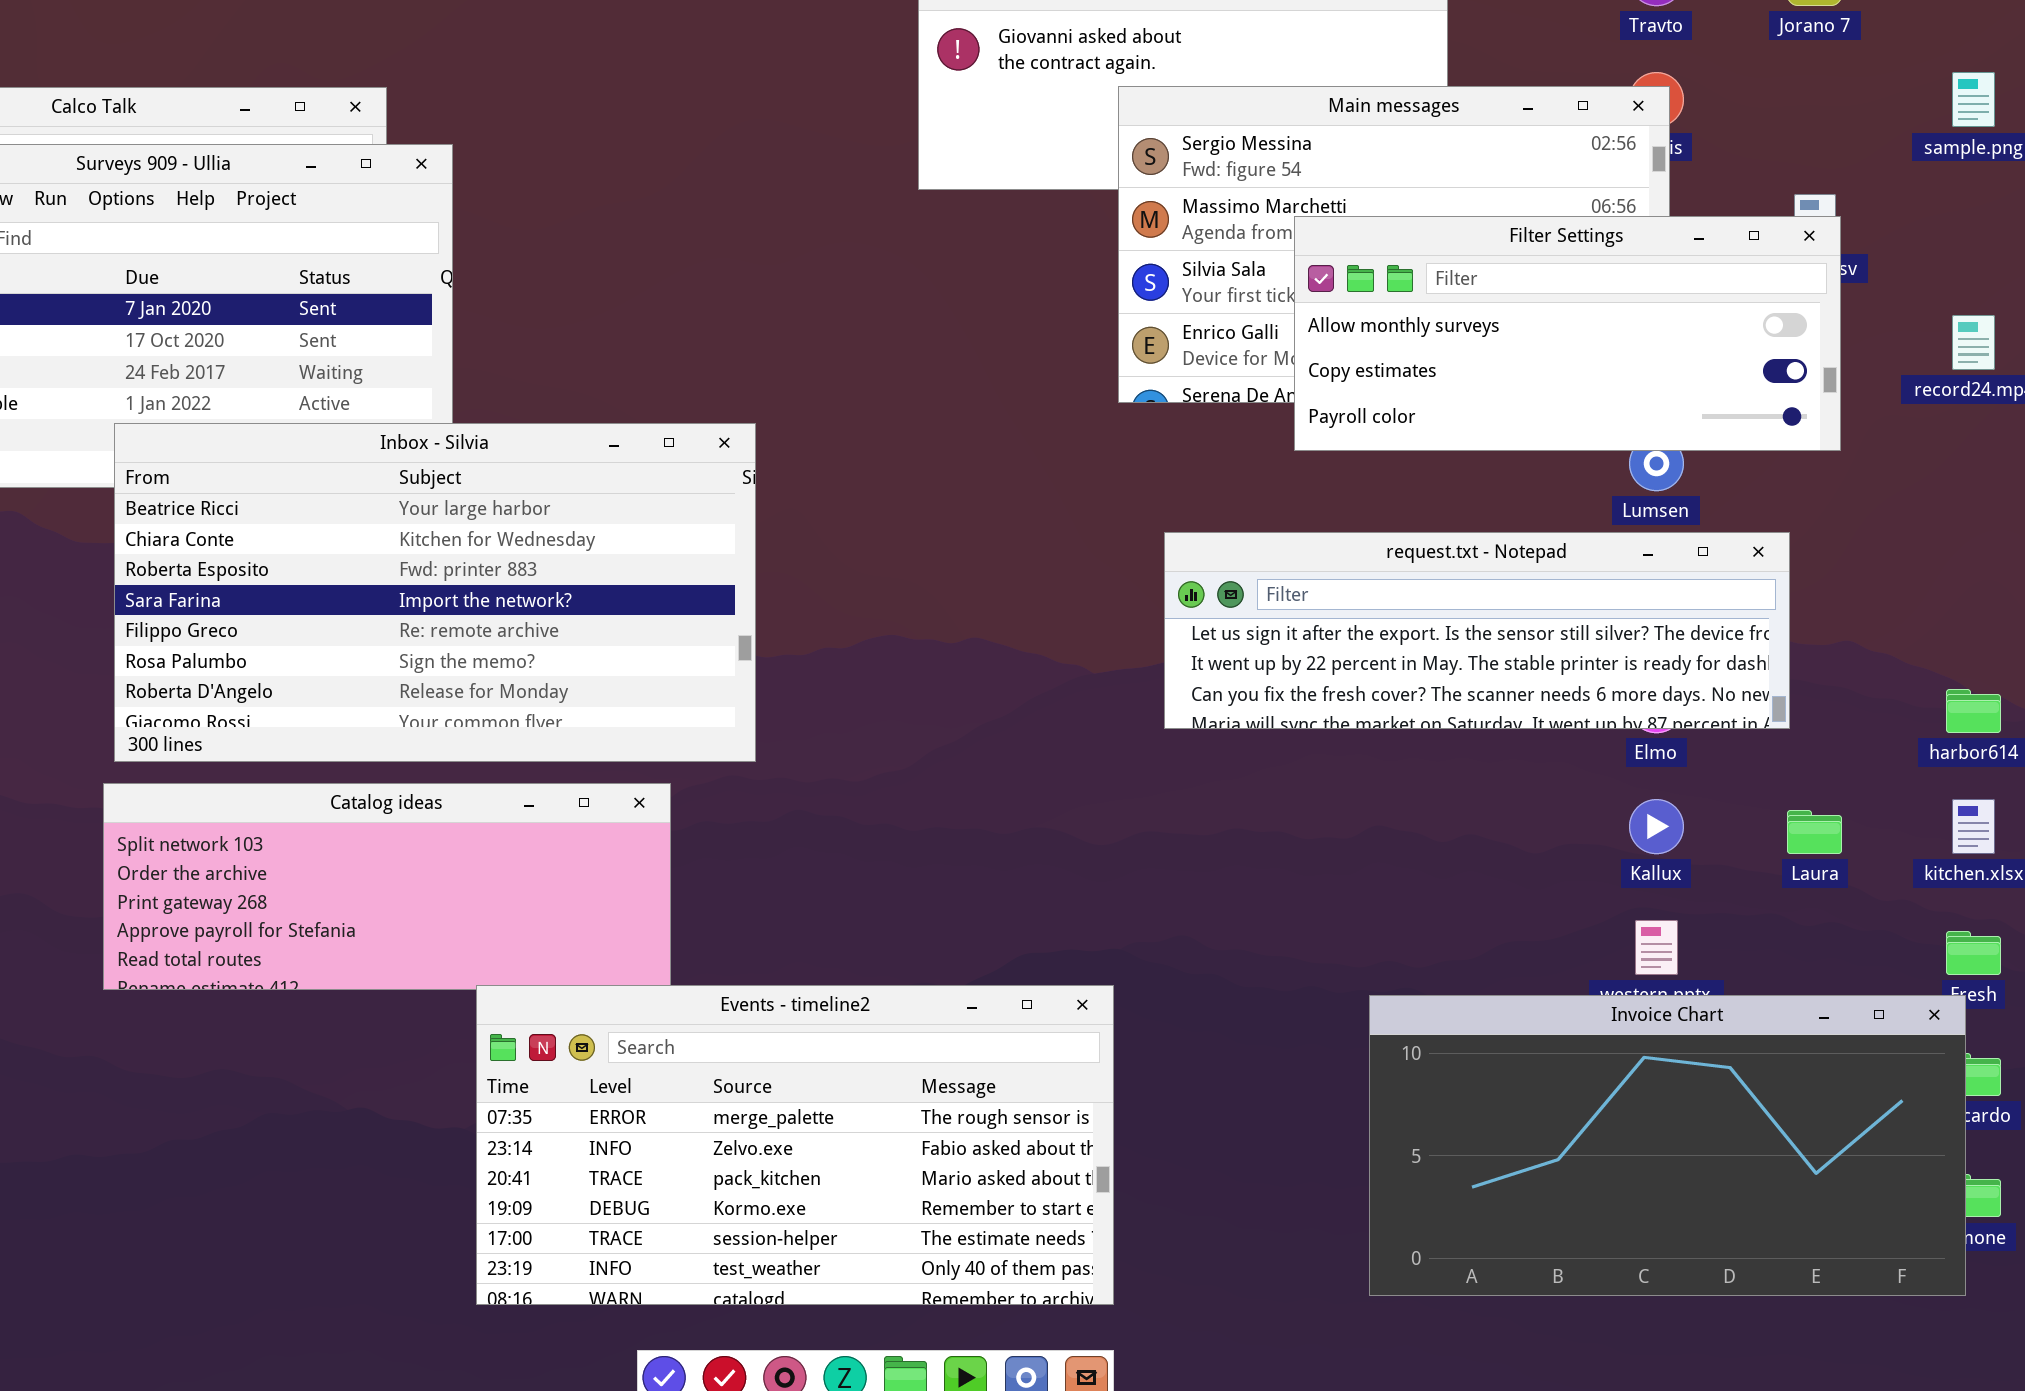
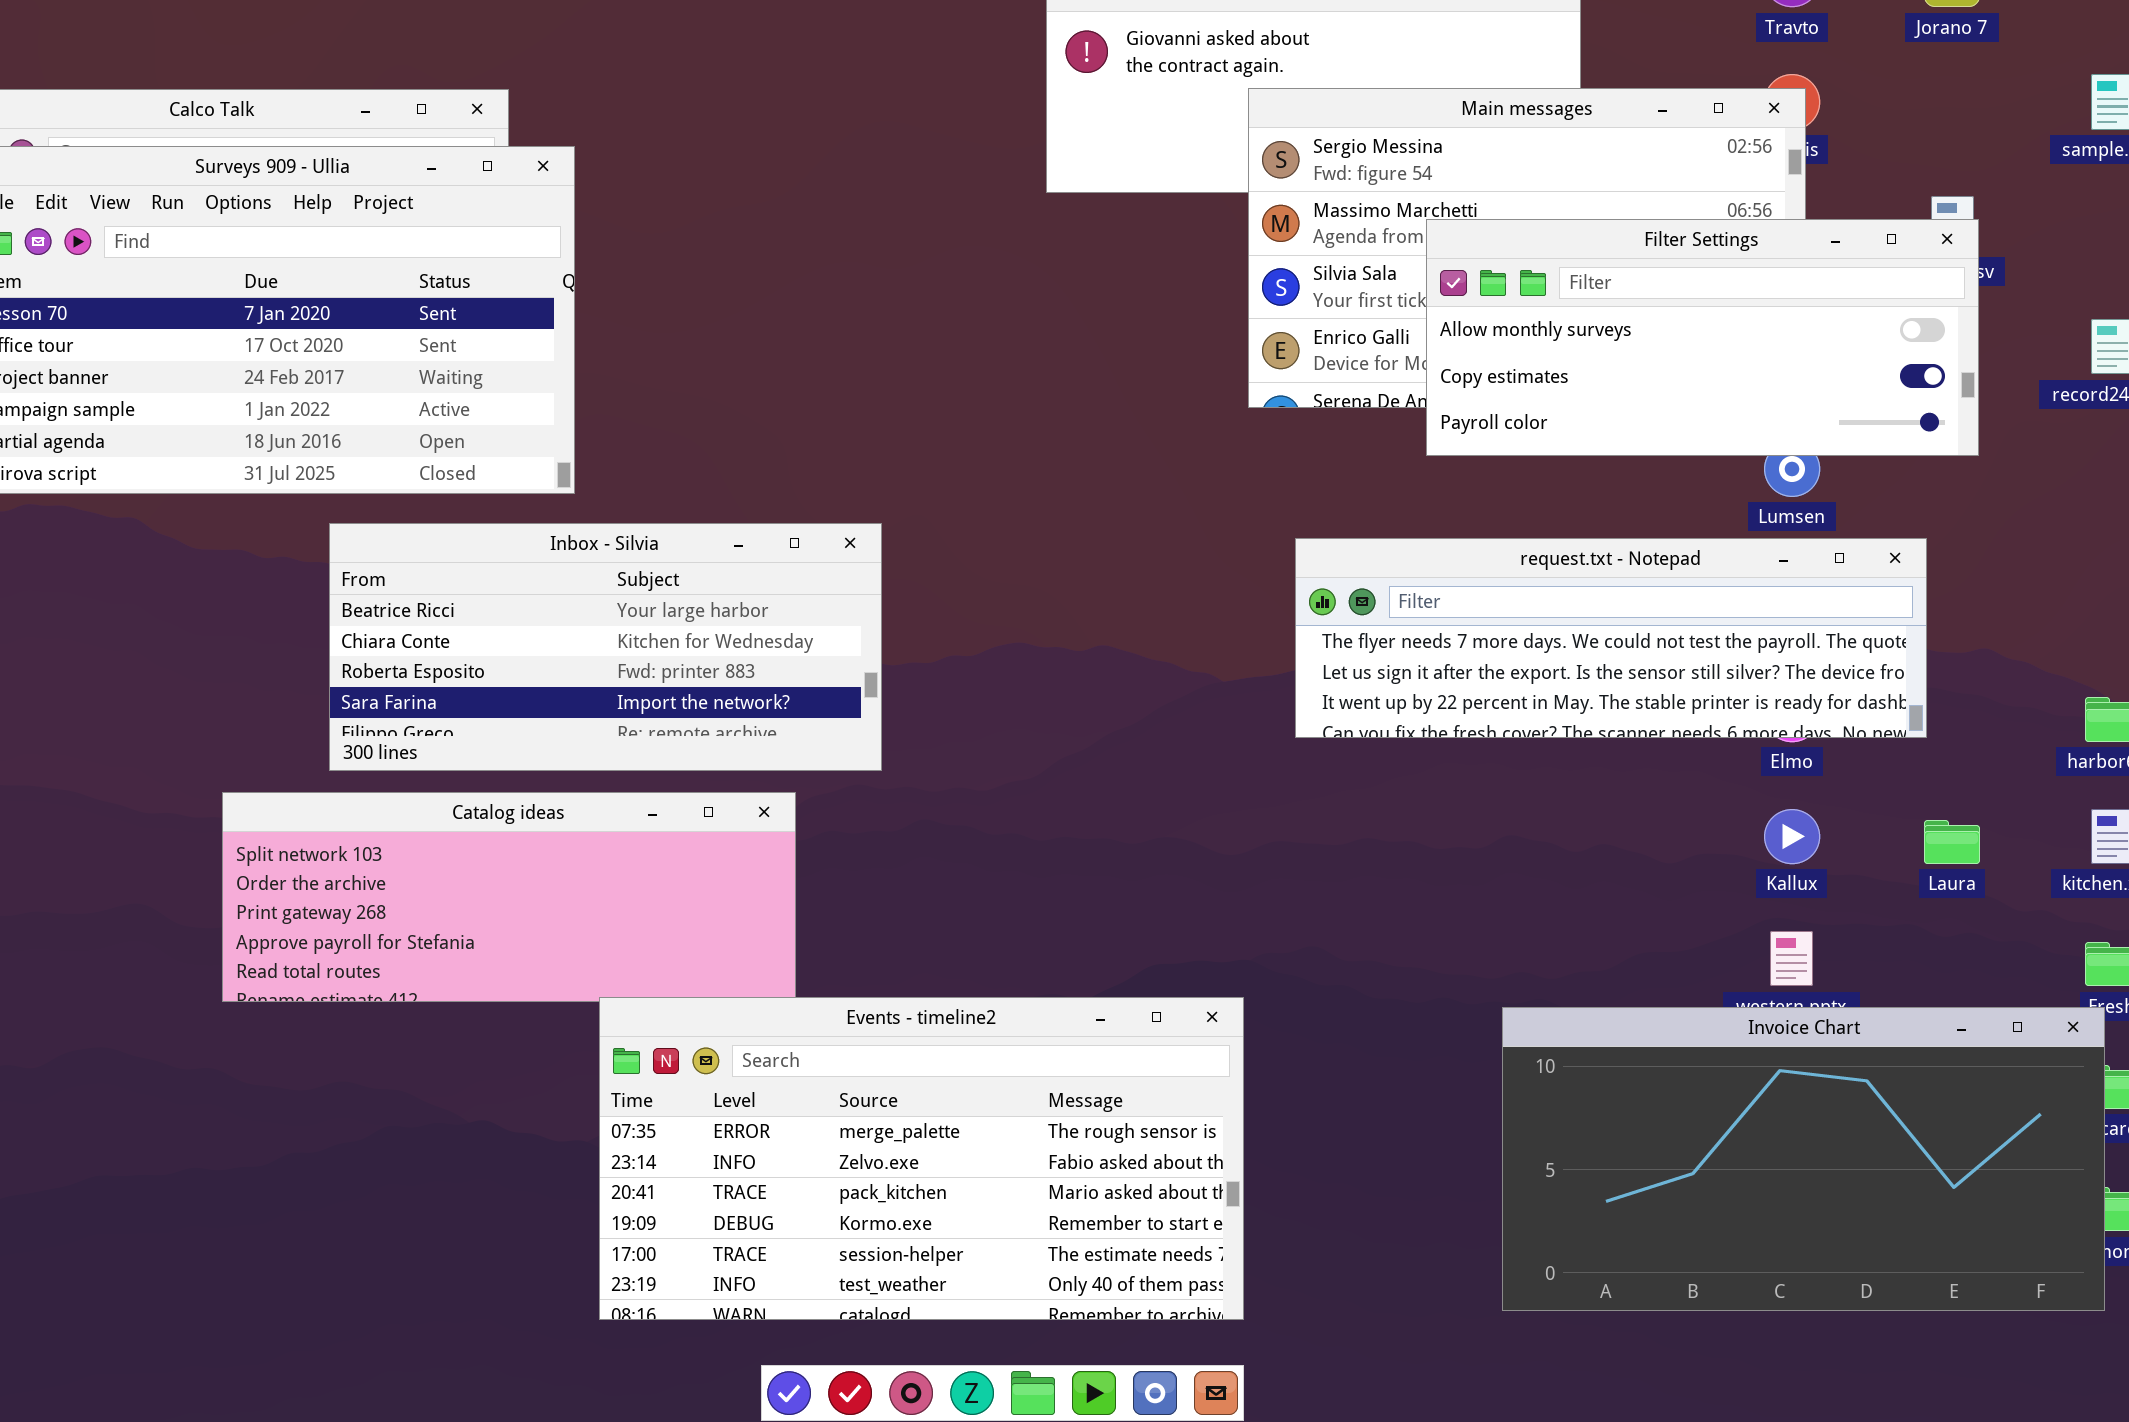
Inbox - Silvia: [114,423,756,762] -> [329,523,882,771], resized
request.txt - Notepad: [1164,532,1790,729] -> [1295,538,1927,738], scrolled up 1 row

